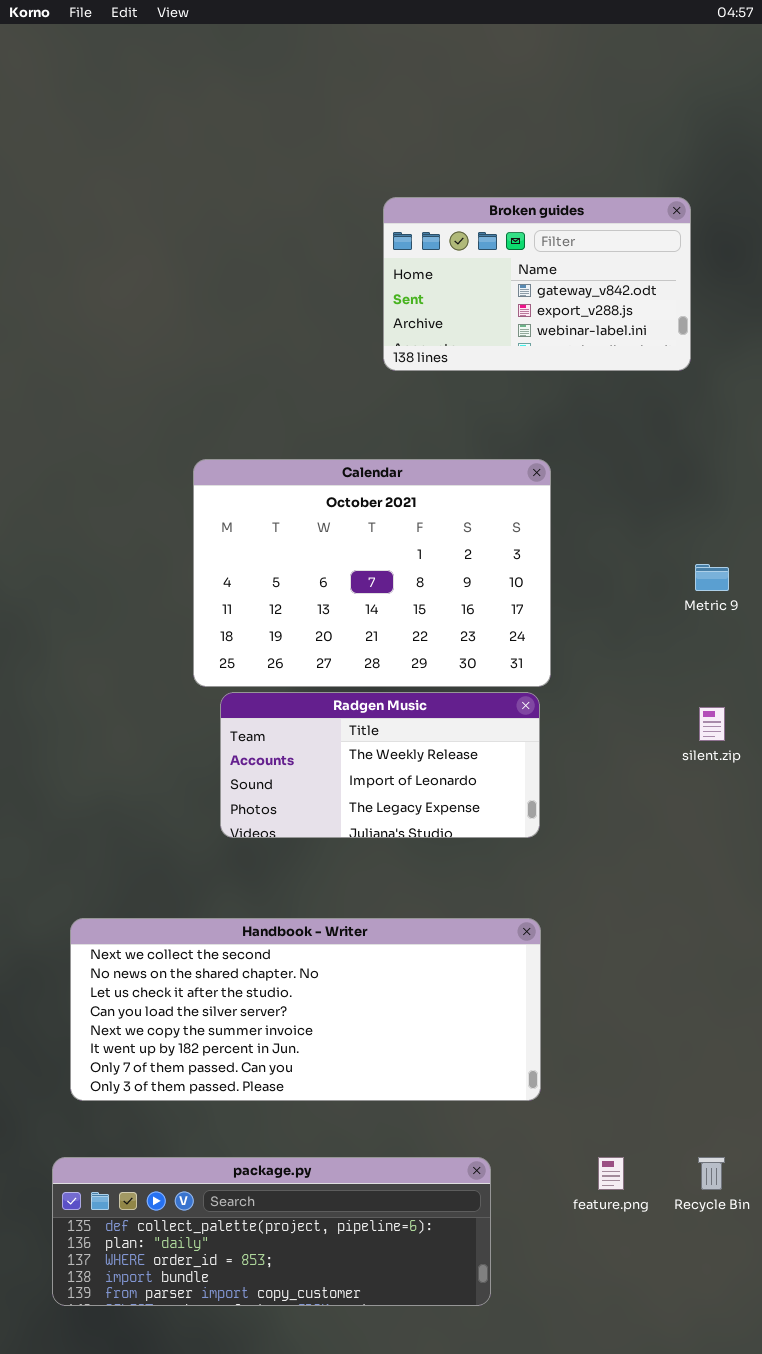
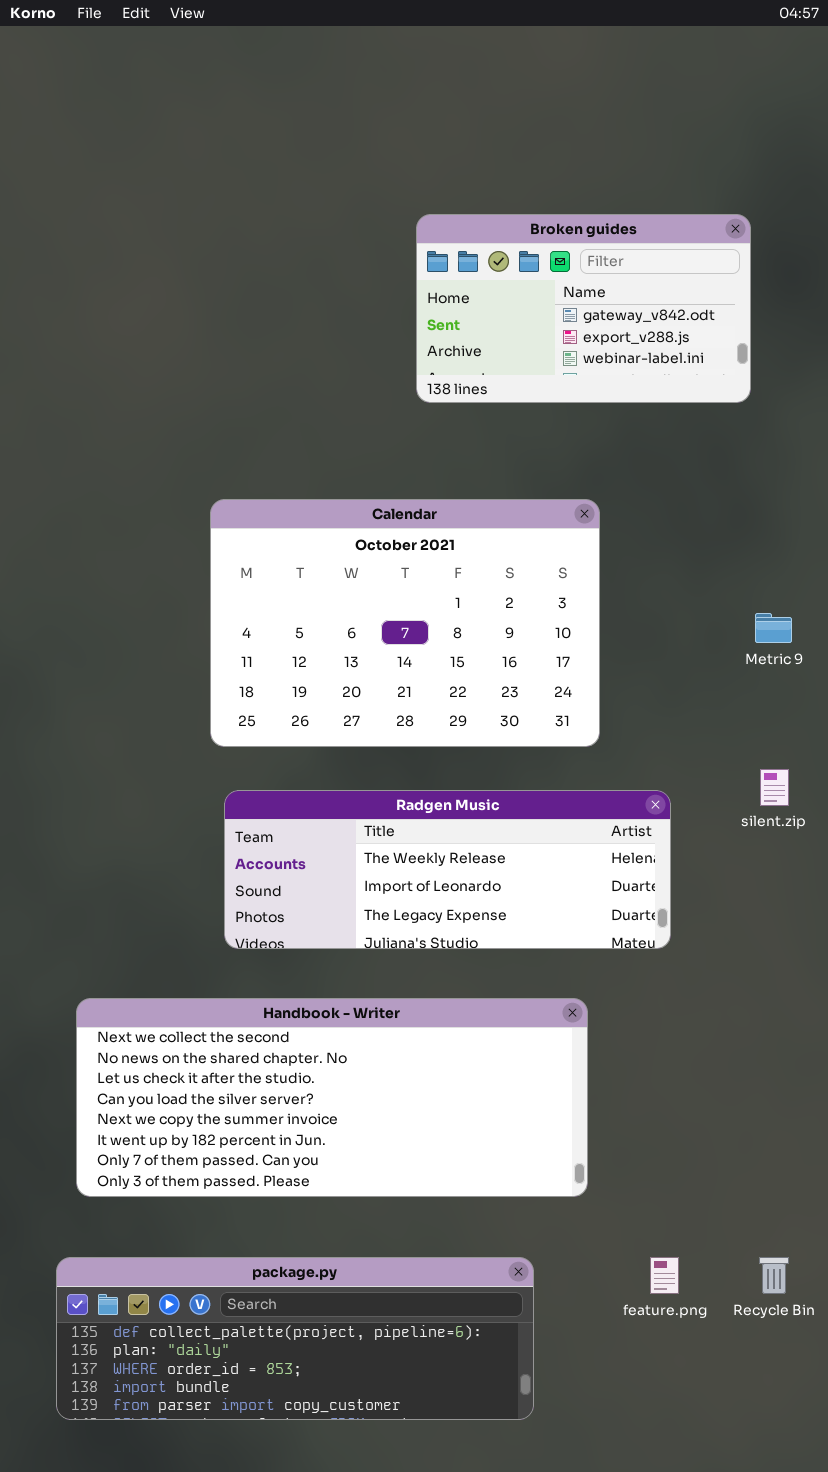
Radgen Music: [220,692,540,838] -> [224,790,671,949], moved, resized

